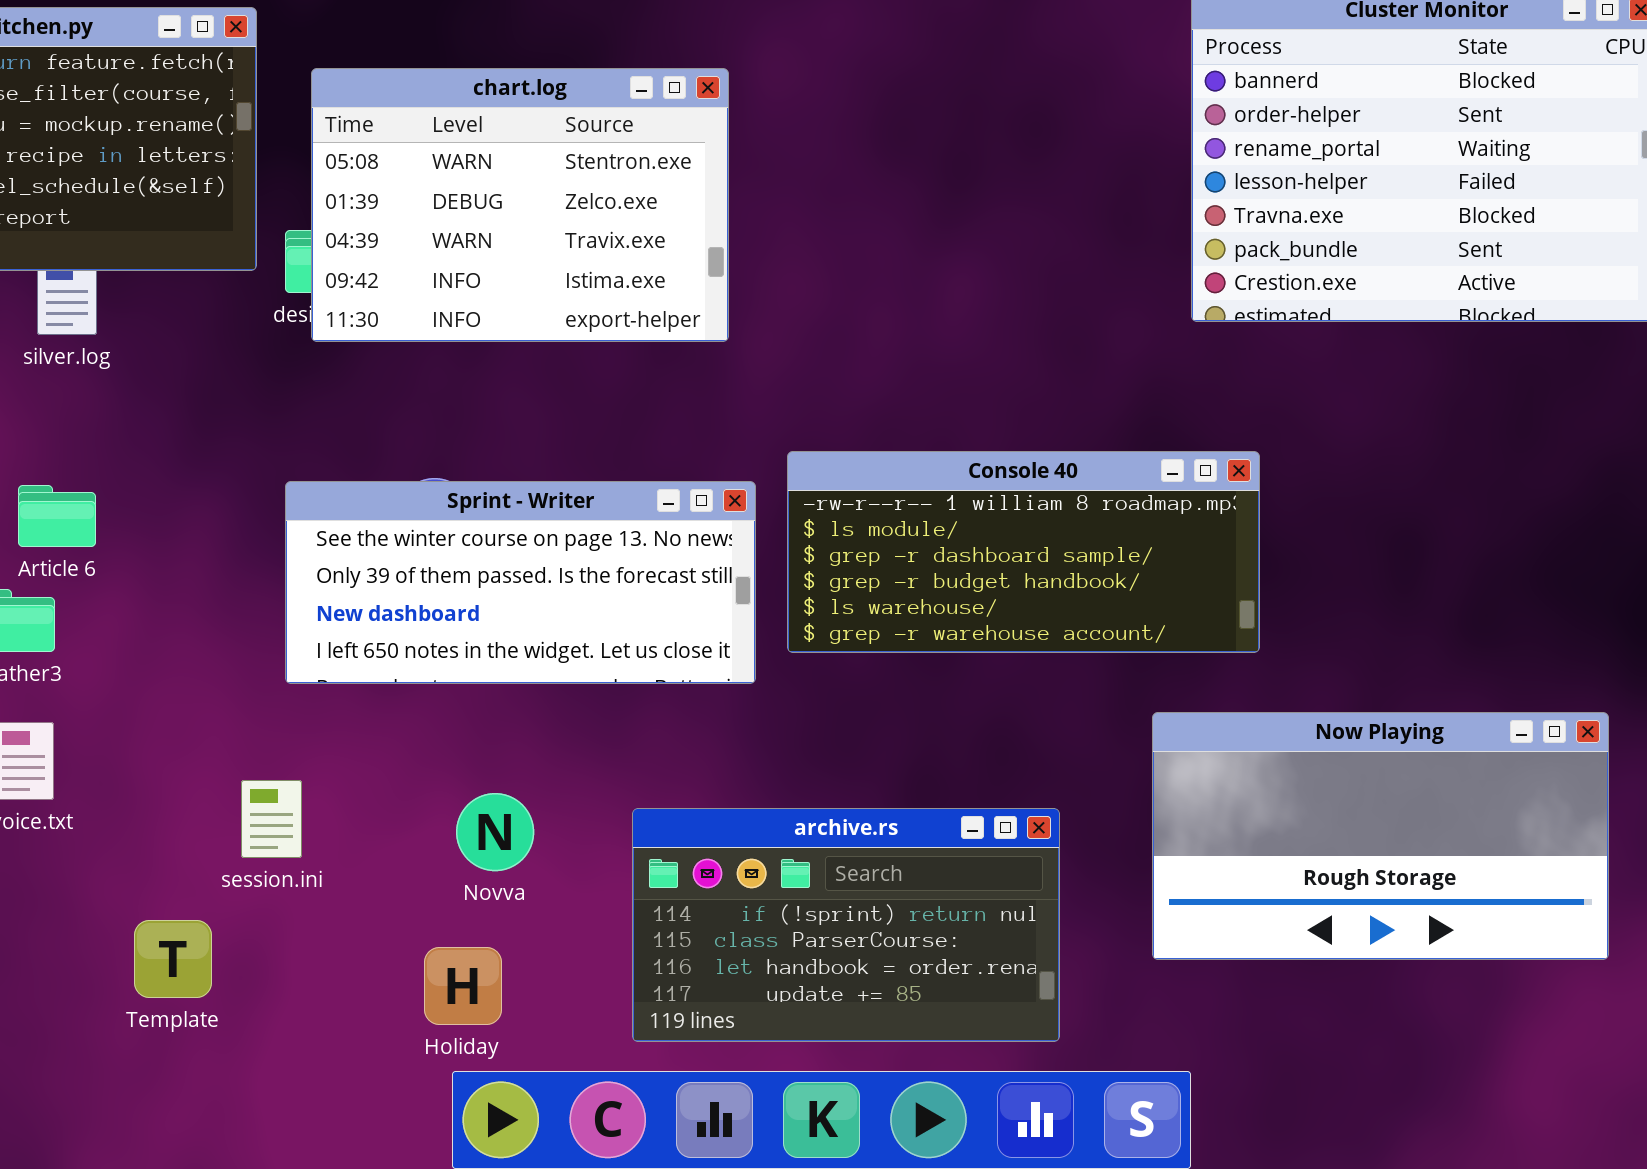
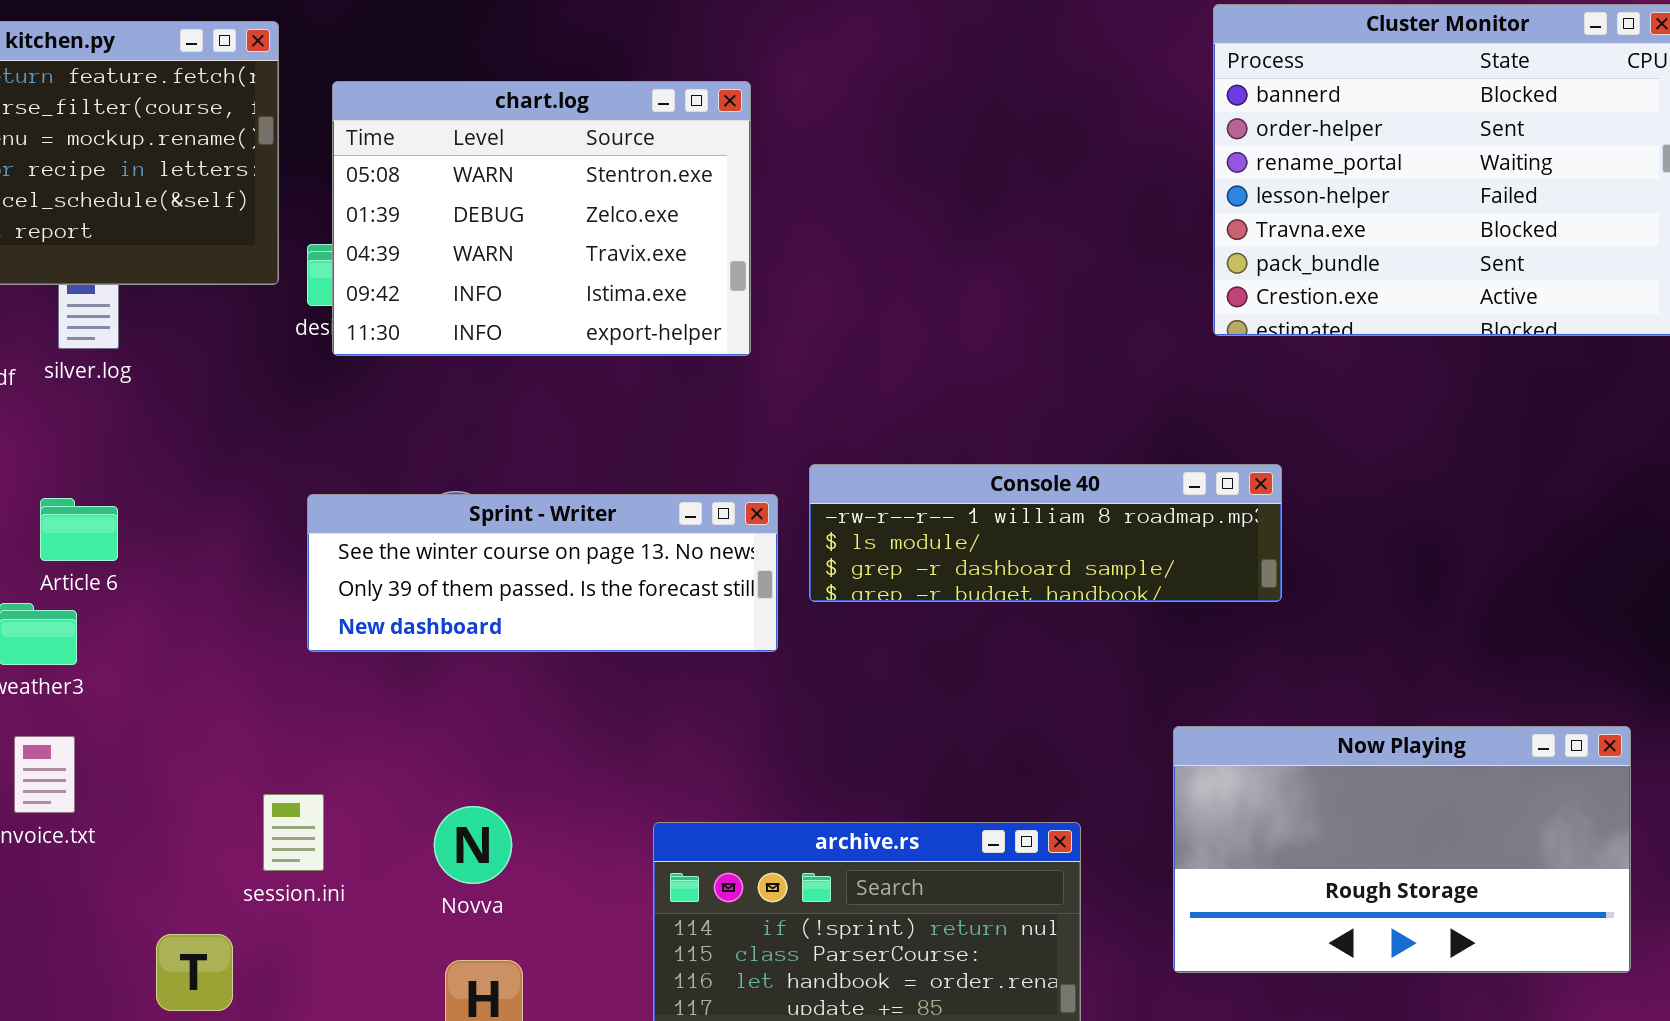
Console 40: [787,451,1260,653] -> [809,464,1282,602], resized
Sprint - Writer: [285,481,756,684] -> [307,494,778,652], resized
Novva: [456,793,534,871] -> [434,806,512,884], moved

